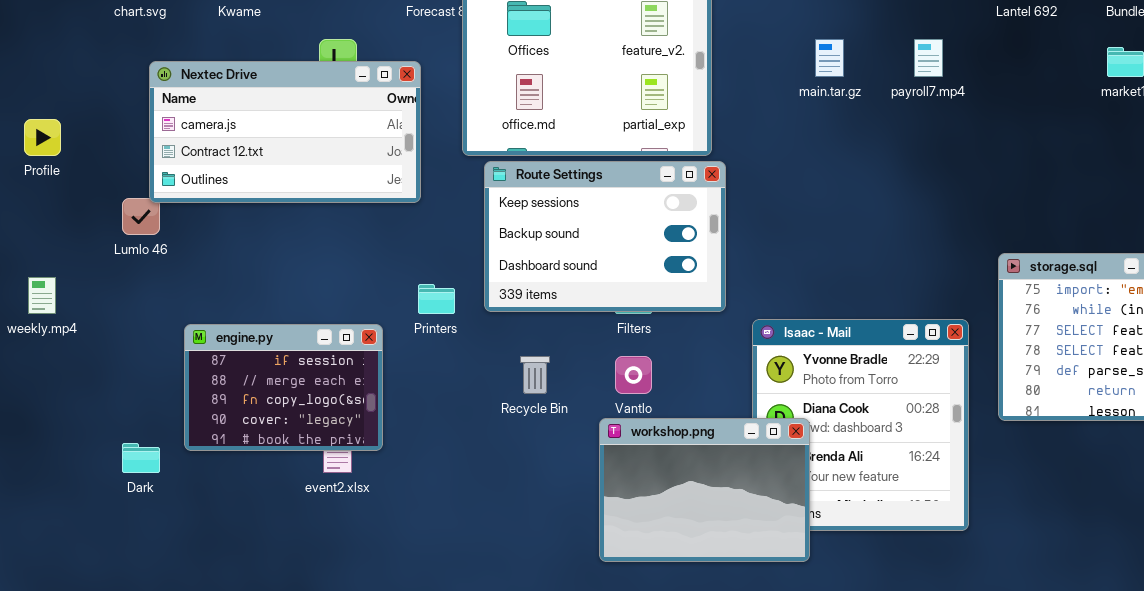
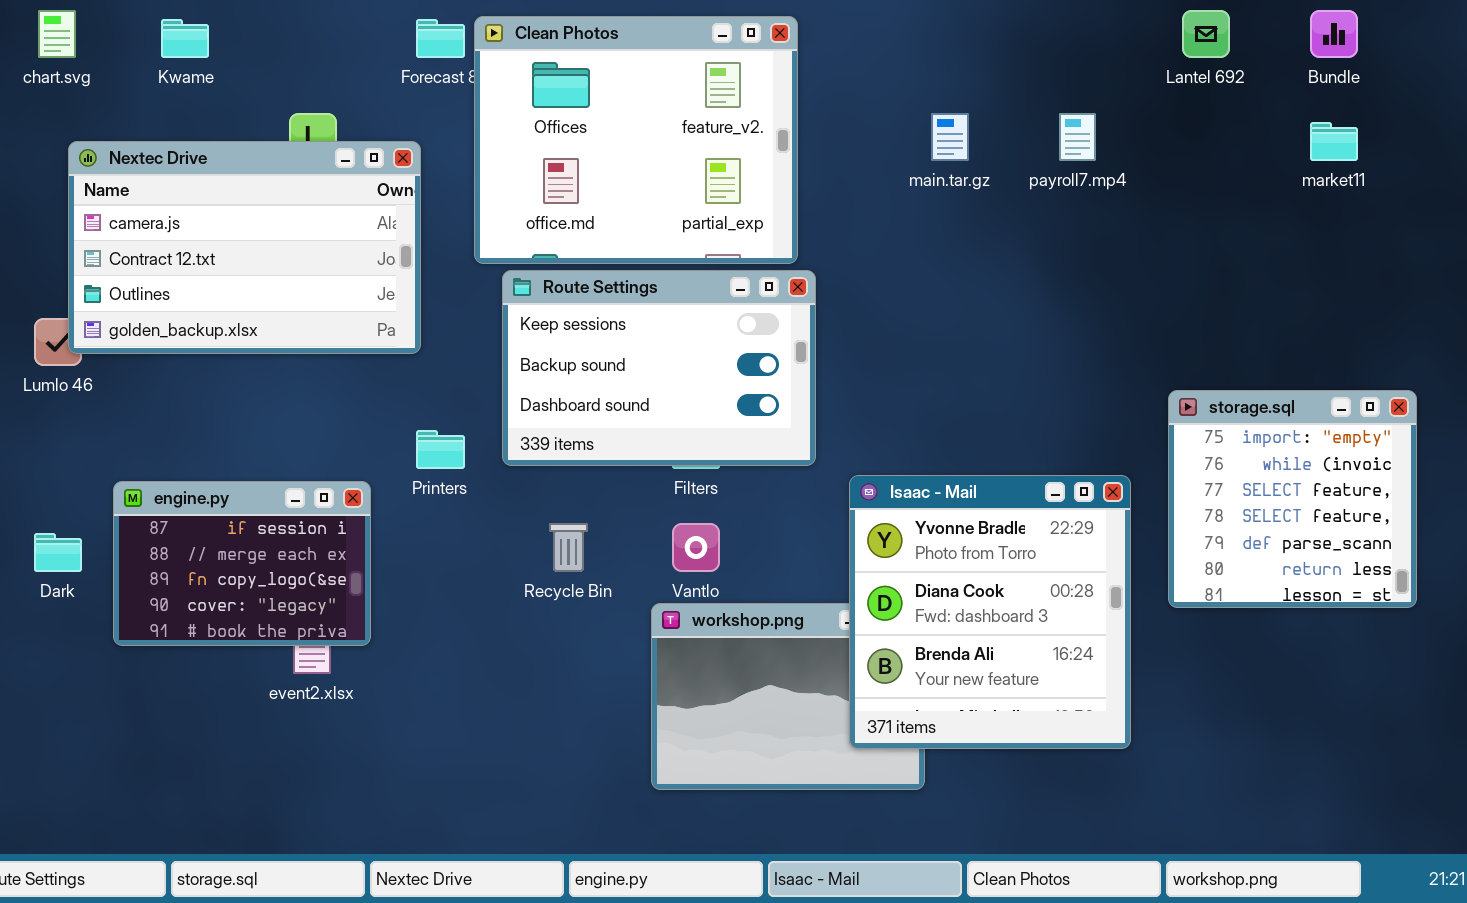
Nextec Drive: [149,61,421,203] -> [68,141,421,354], resized
Isaac - Mail: [752,319,969,531] -> [849,475,1131,749], raised
Dark: [122,443,160,473] -> [34,533,82,572], moved

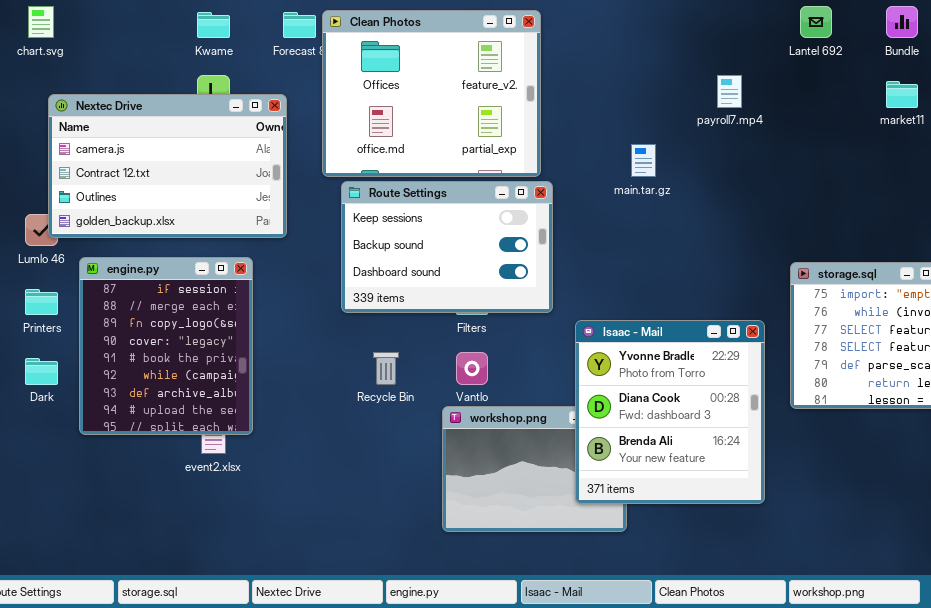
Kwame: [161,19,209,58] -> [197,12,230,38], moved
main.tar.gz: [931,113,969,161] -> [631,144,656,177], moved
Printers: [416,430,465,469] -> [25,289,58,315], moved
engine.py: [113,481,371,646] -> [79,257,253,435], resized

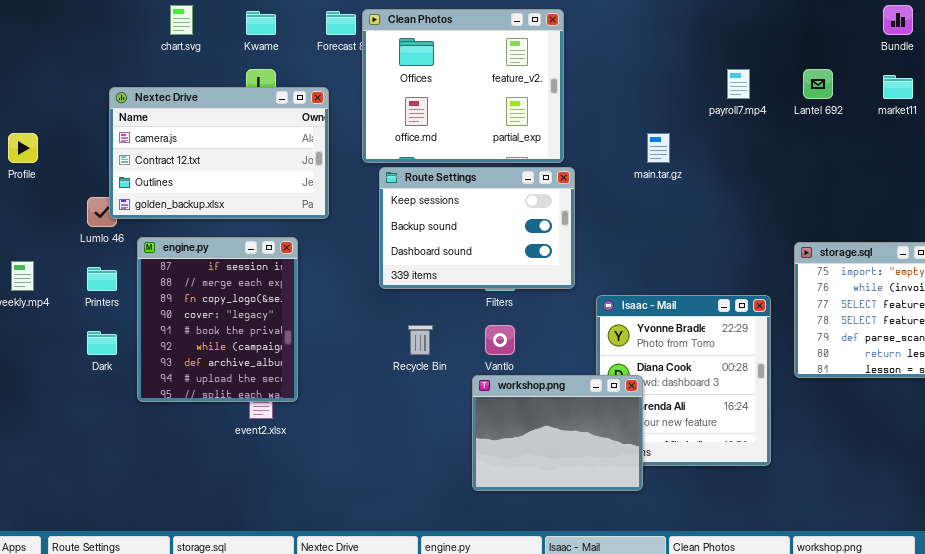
chart.svg: [28,6,54,38] -> [170,5,193,35], moved
Lantel 692: [800,6,832,38] -> [803,69,833,99], moved
workshop.png: [442,406,627,532] -> [472,375,643,491], raised

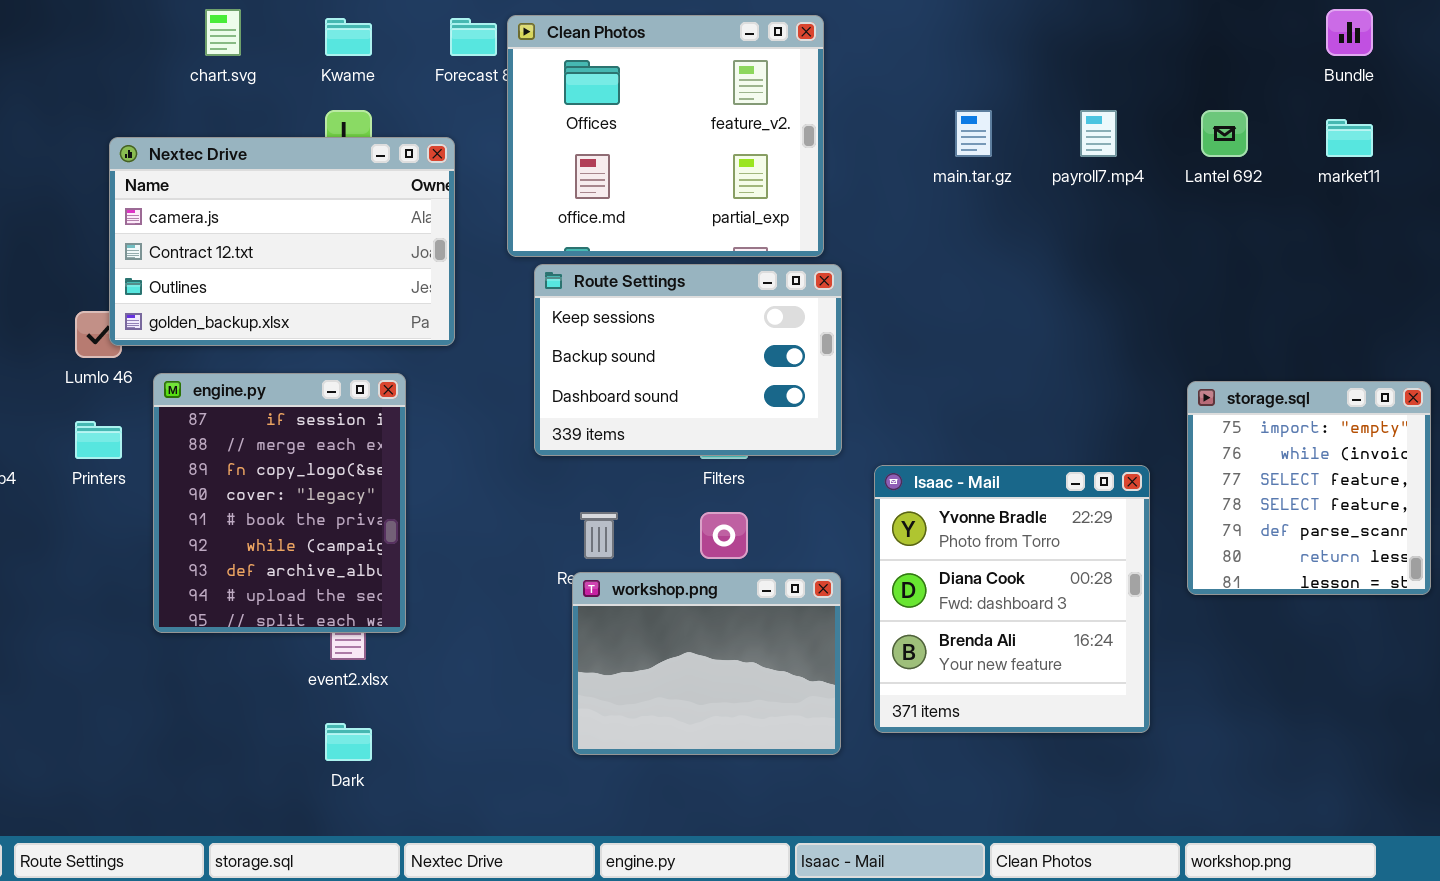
main.tar.gz: [647,133,670,163] -> [955,110,992,157], moved
Dark: [87,331,117,355] -> [325,723,372,761], moved
workshop.png: [472,375,643,491] -> [572,572,841,755], moved

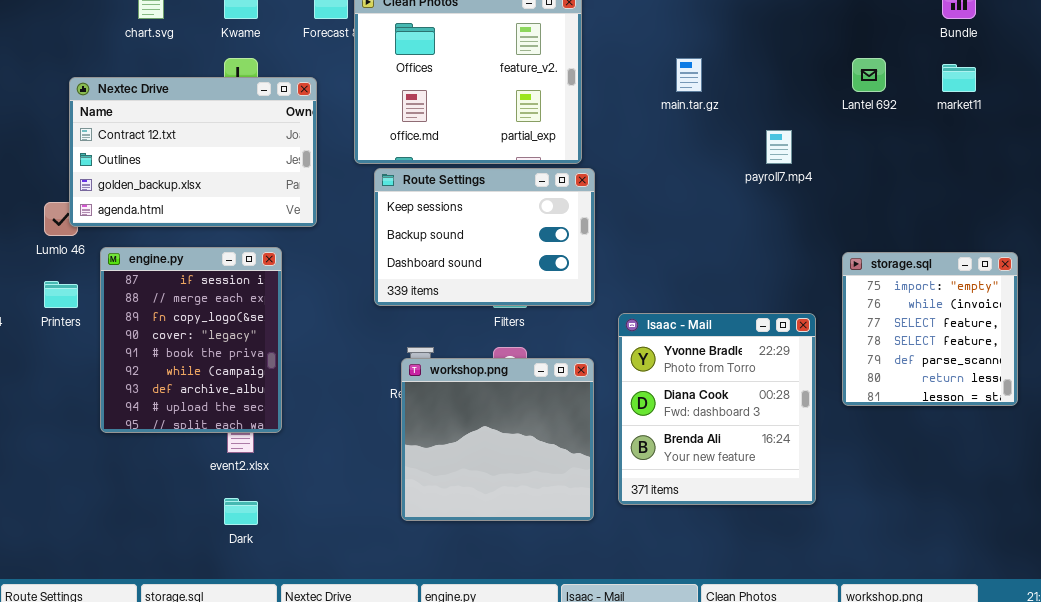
payroll7.mp4: [1080,110,1117,157] -> [766,130,792,164], moved
Nextec Drive: [109,137,455,346] -> [69,77,317,227], scrolled down 1 row
workshop.png: [572,572,841,755] -> [401,358,594,521], resized

